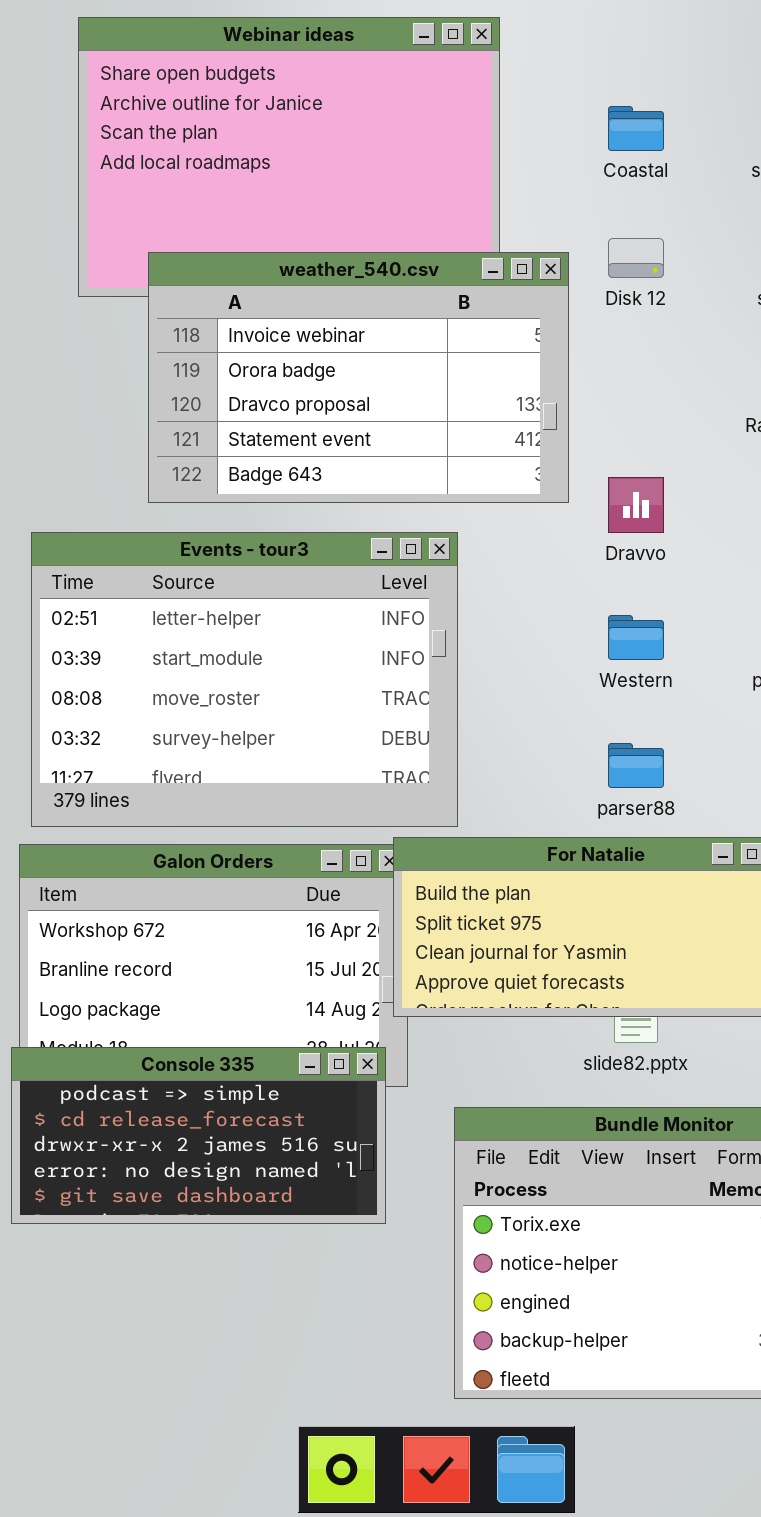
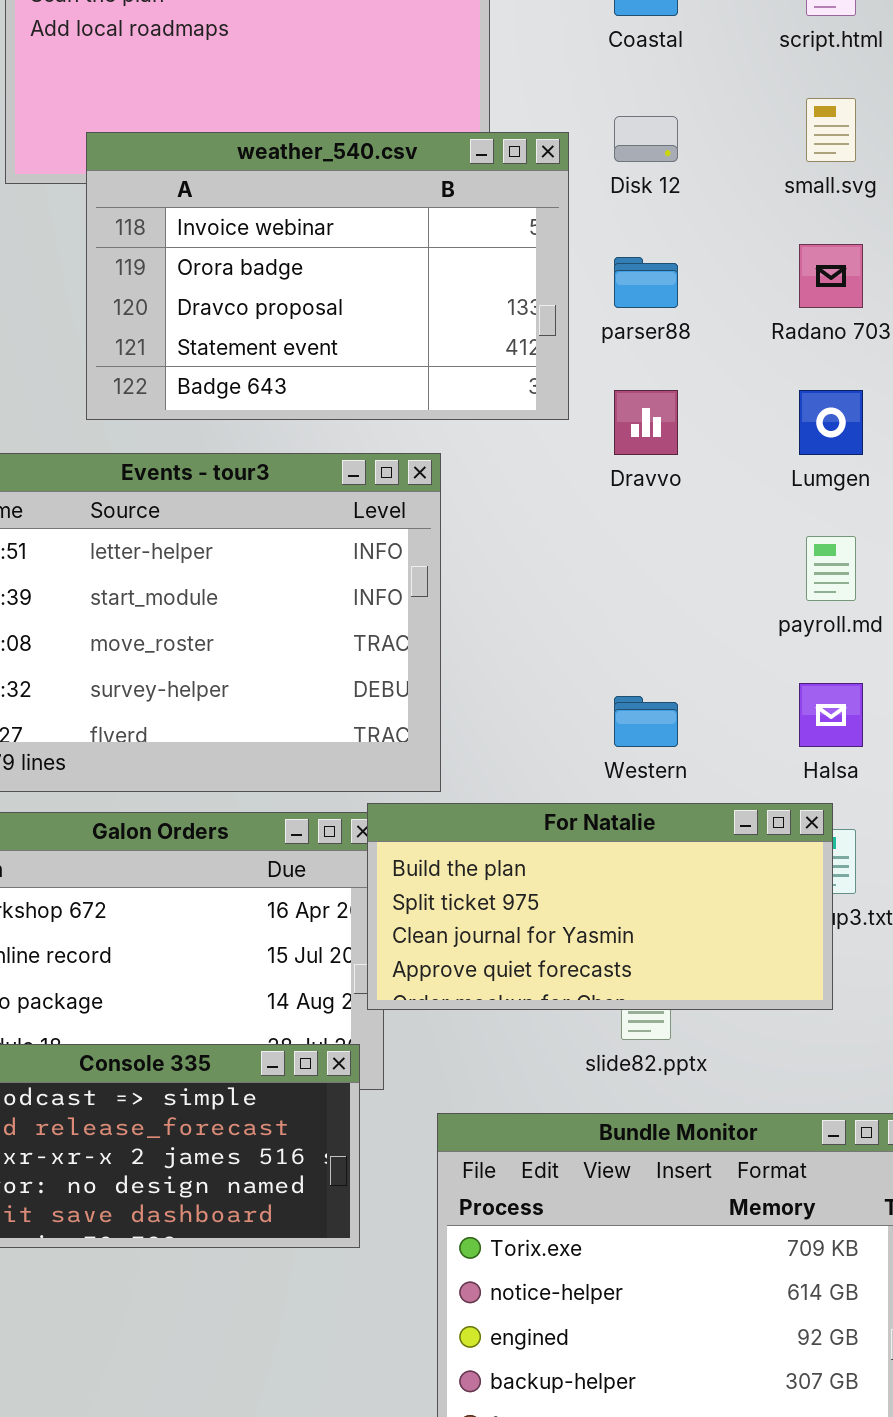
Western: [608,615,664,660] -> [614,696,678,747], moved
parser88: [608,743,664,788] -> [614,257,678,308], moved

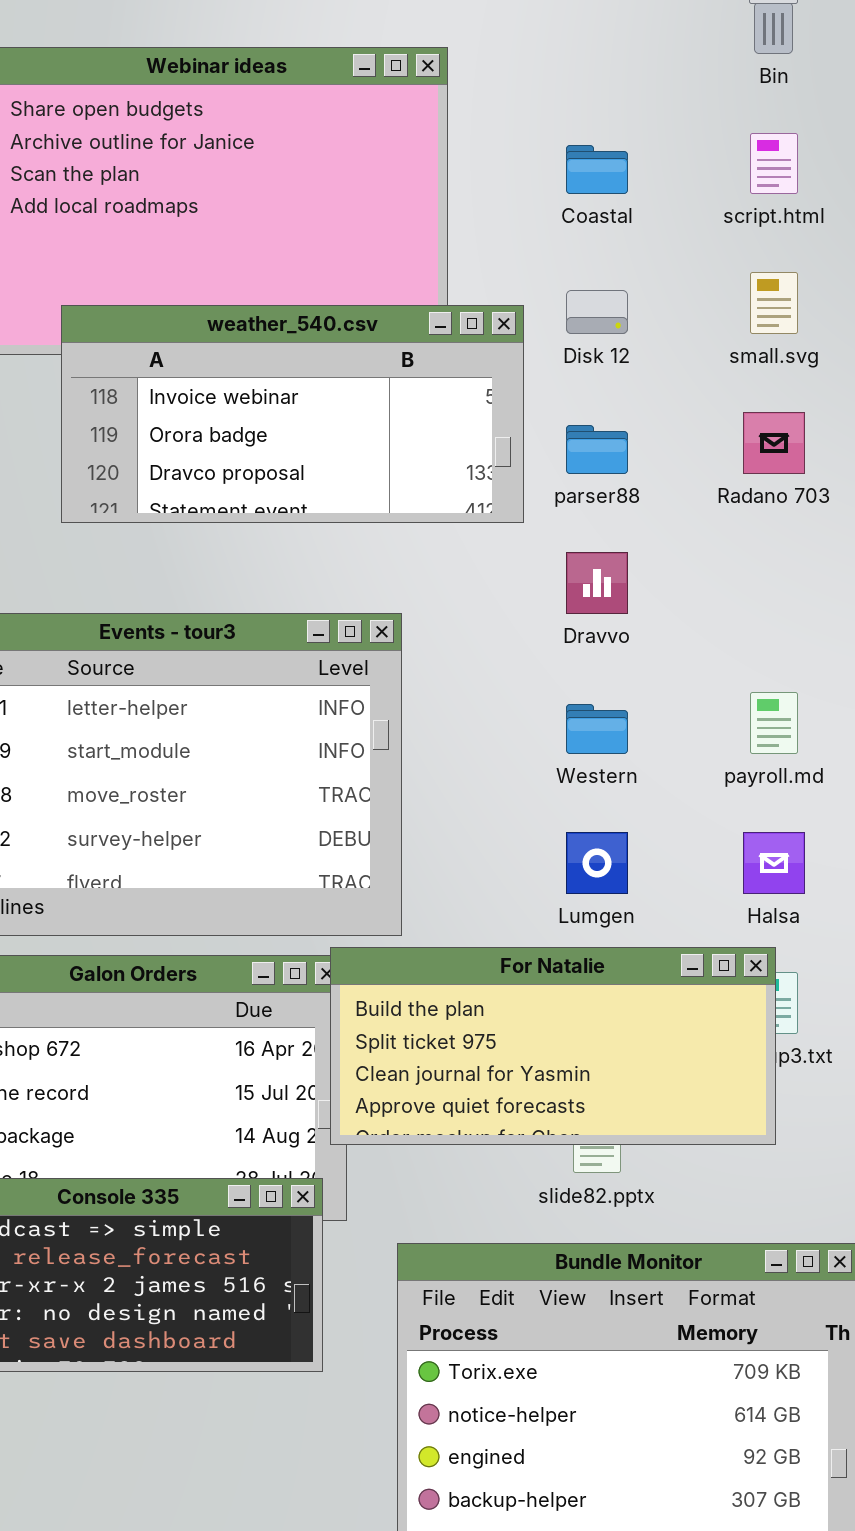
weather_540.csv: [86,132,569,420] -> [61,305,524,523], resized
Lumgen: [799,390,863,455] -> [566,832,628,894], moved
Western: [614,696,678,747] -> [566,704,628,754], moved

